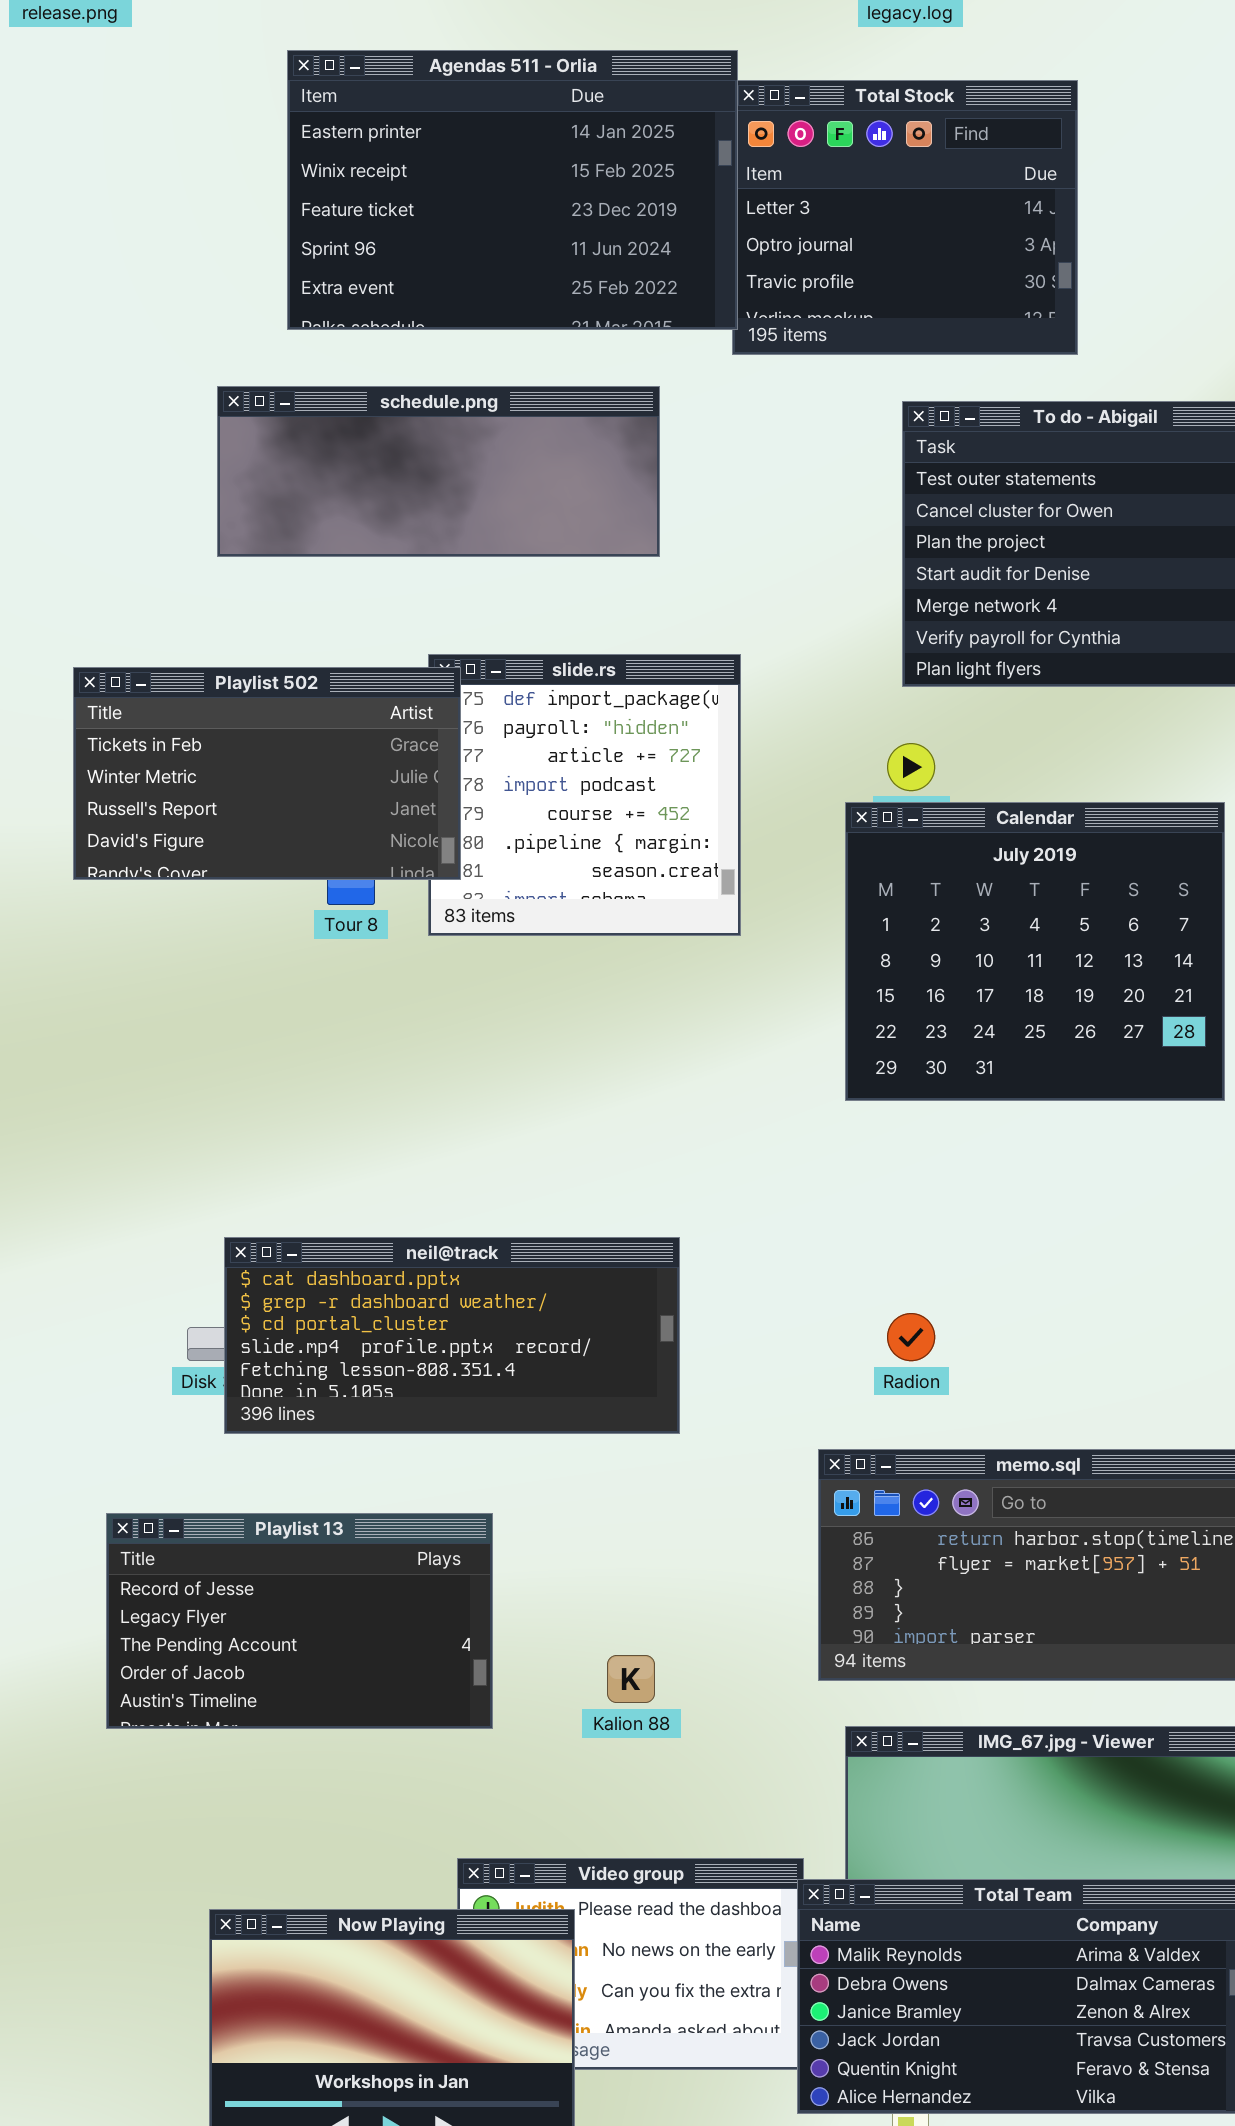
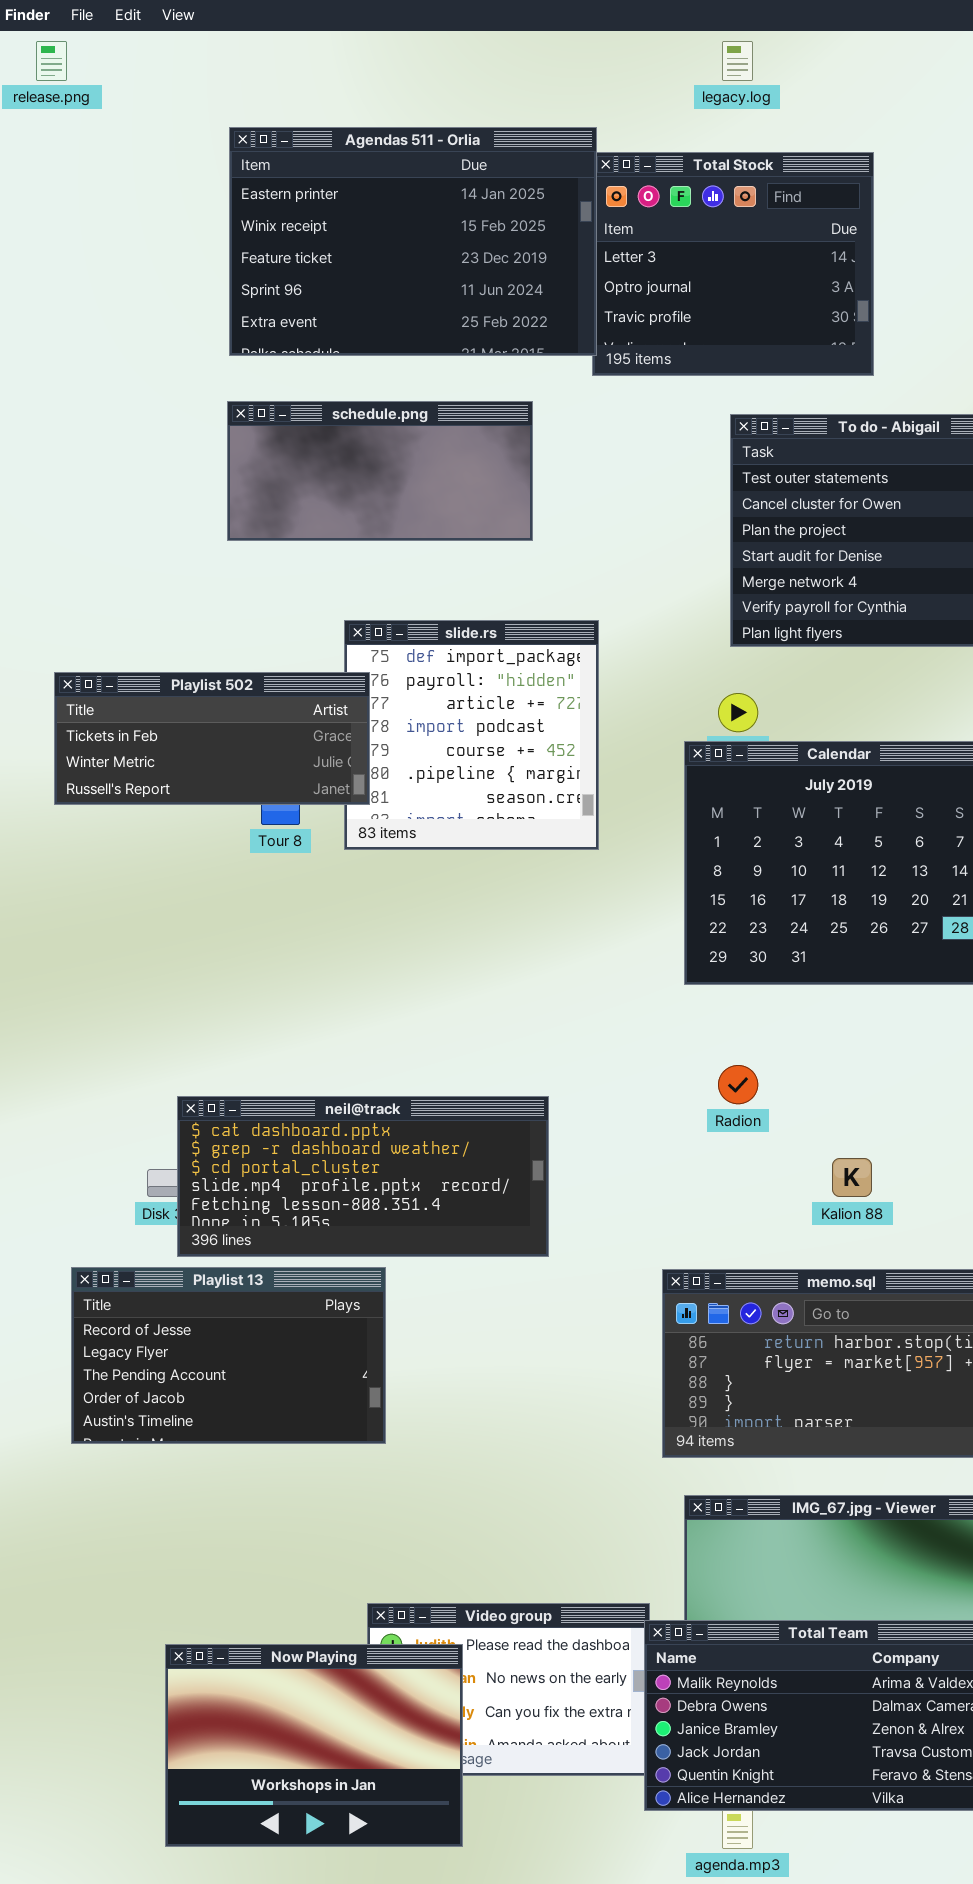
schedule.png: [217,386,660,557] -> [227,401,533,541], resized
Playlist 502: [73,667,461,880] -> [54,672,370,805], resized
Radion: [887,1313,935,1361] -> [718,1065,758,1104], moved
Playlist 13: [106,1513,493,1729] -> [71,1267,386,1444], moved
Kalion 88: [607,1655,655,1703] -> [832,1158,872,1197], moved

